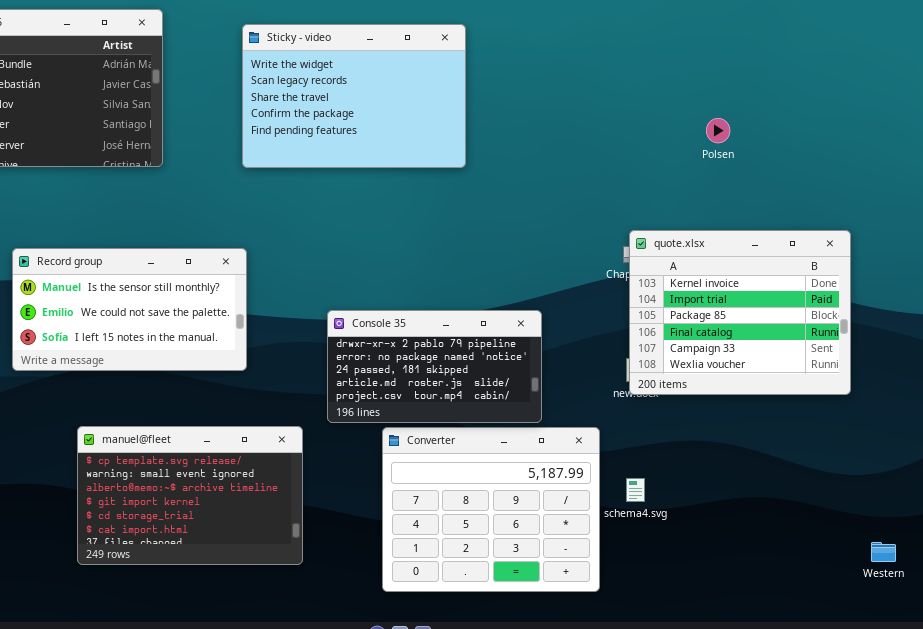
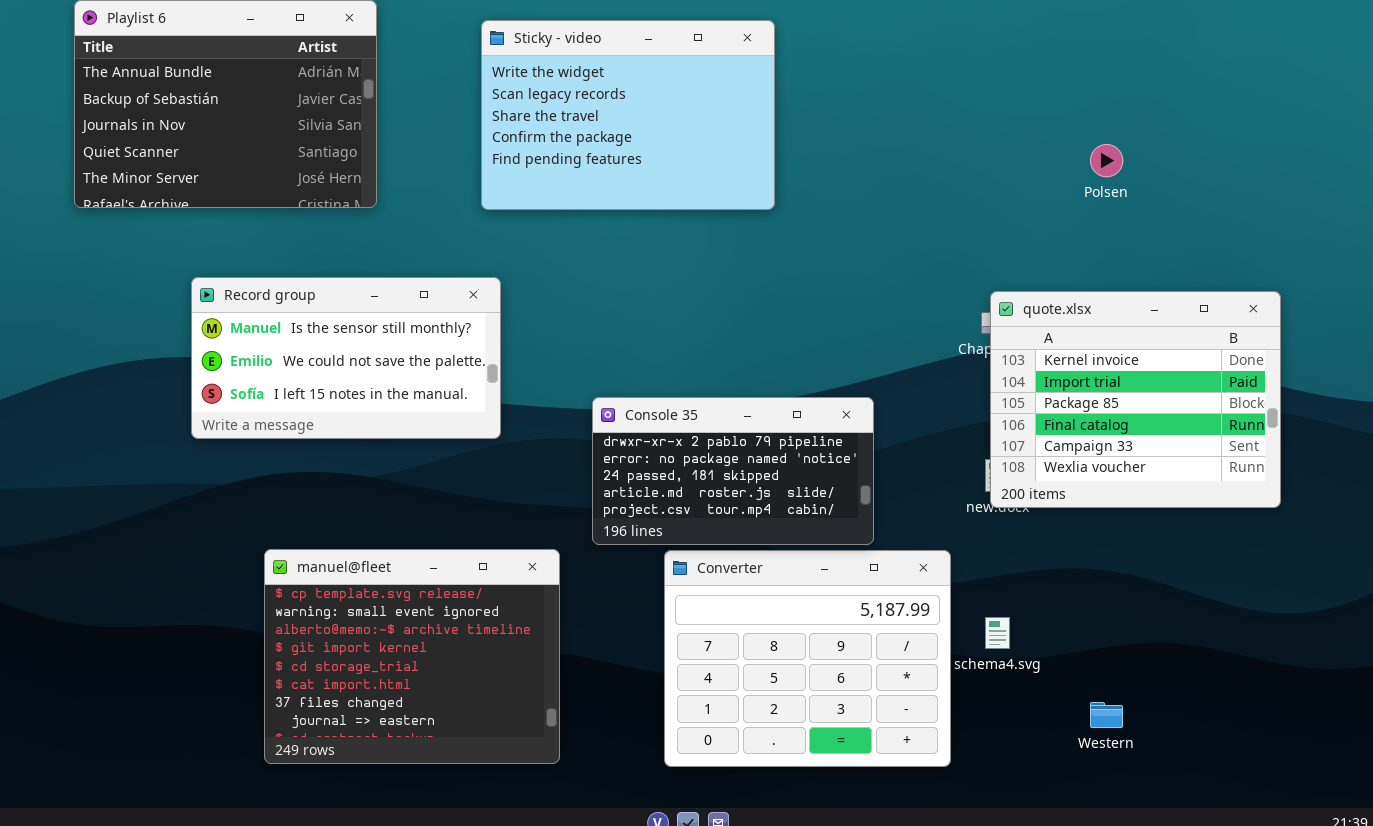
Record group: [12,248,247,371] -> [191,277,501,439], moved
manuel@fleet: [77,426,303,565] -> [264,549,560,764], resized
Western: [871,542,896,562] -> [1090,702,1123,728], moved

